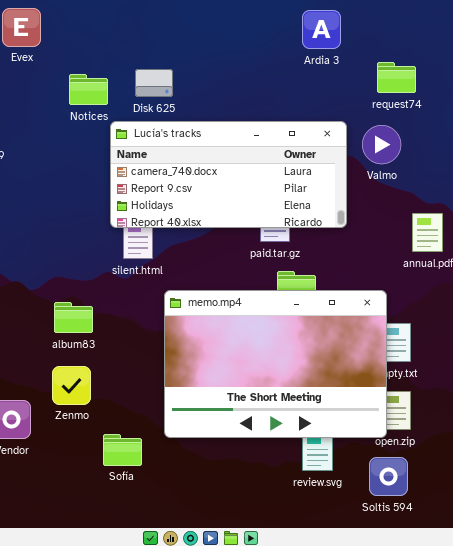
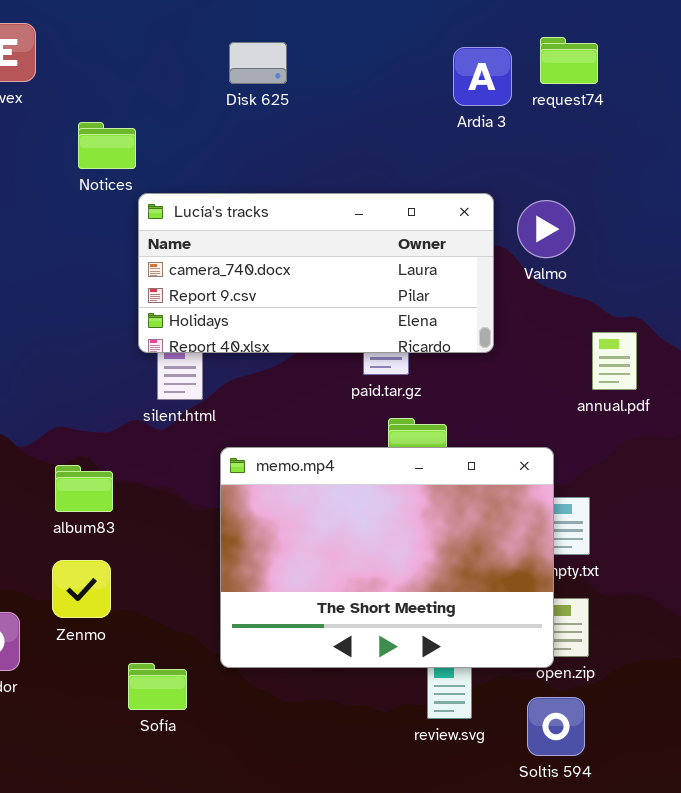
Ardia 3: [302,10,341,49] -> [453,47,512,106], moved
request74: [377,62,416,93] -> [540,37,598,84], moved
Disk 625: [135,69,173,97] -> [229,42,287,84], moved

